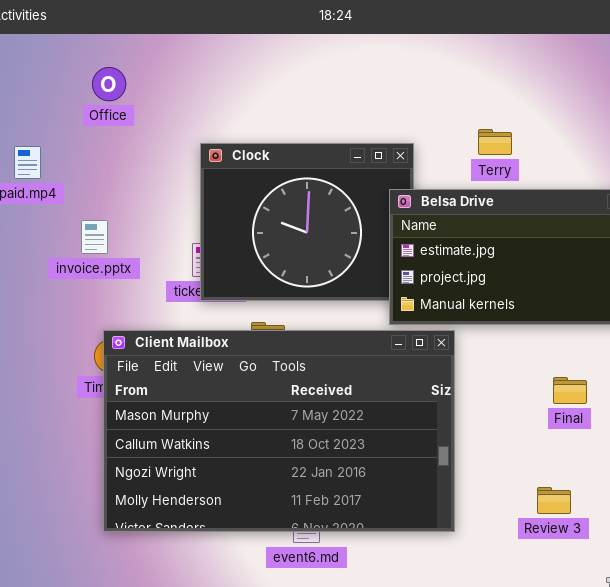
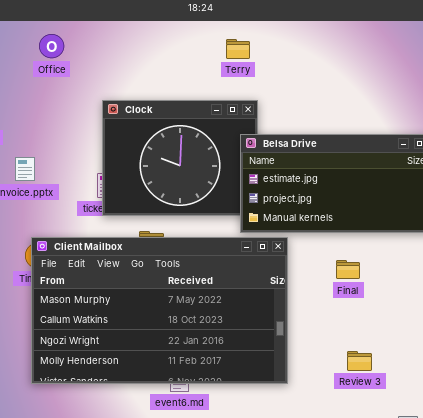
Office: [92,67,126,101] -> [39,34,64,58], moved
Terry: [478,129,512,155] -> [226,39,250,59], moved
Final: [553,377,587,404] -> [336,260,360,279], moved

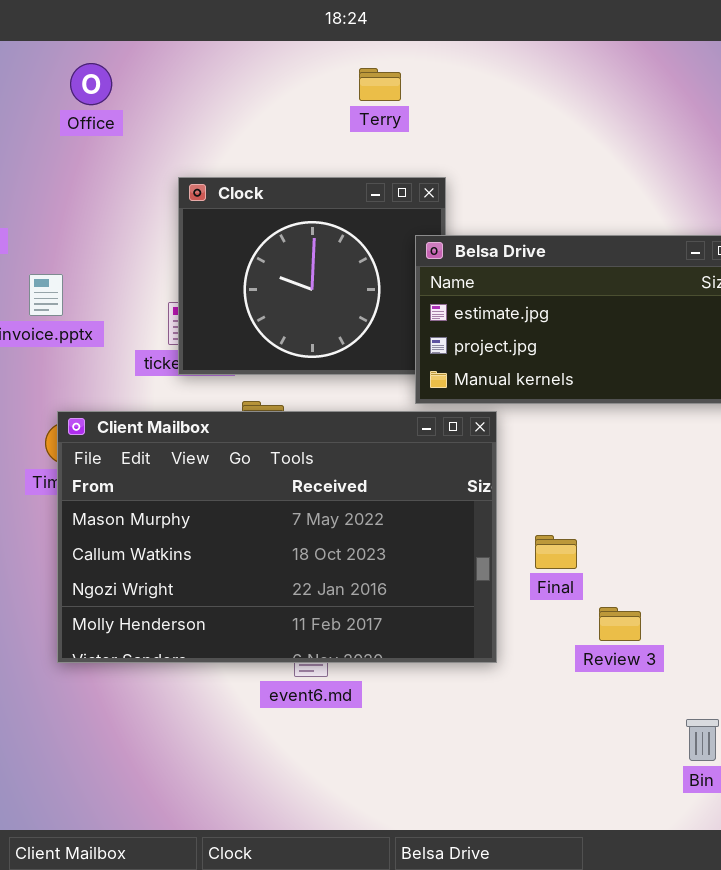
Terry: [226,39,250,59] -> [359,68,401,101], moved
Final: [336,260,360,279] -> [535,535,577,569], moved

